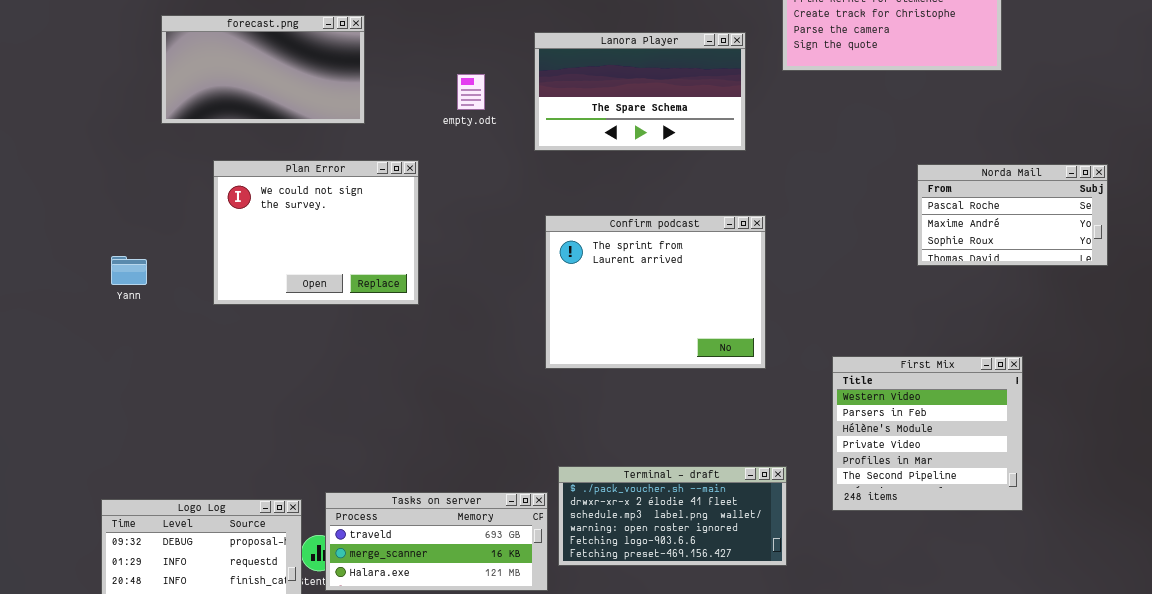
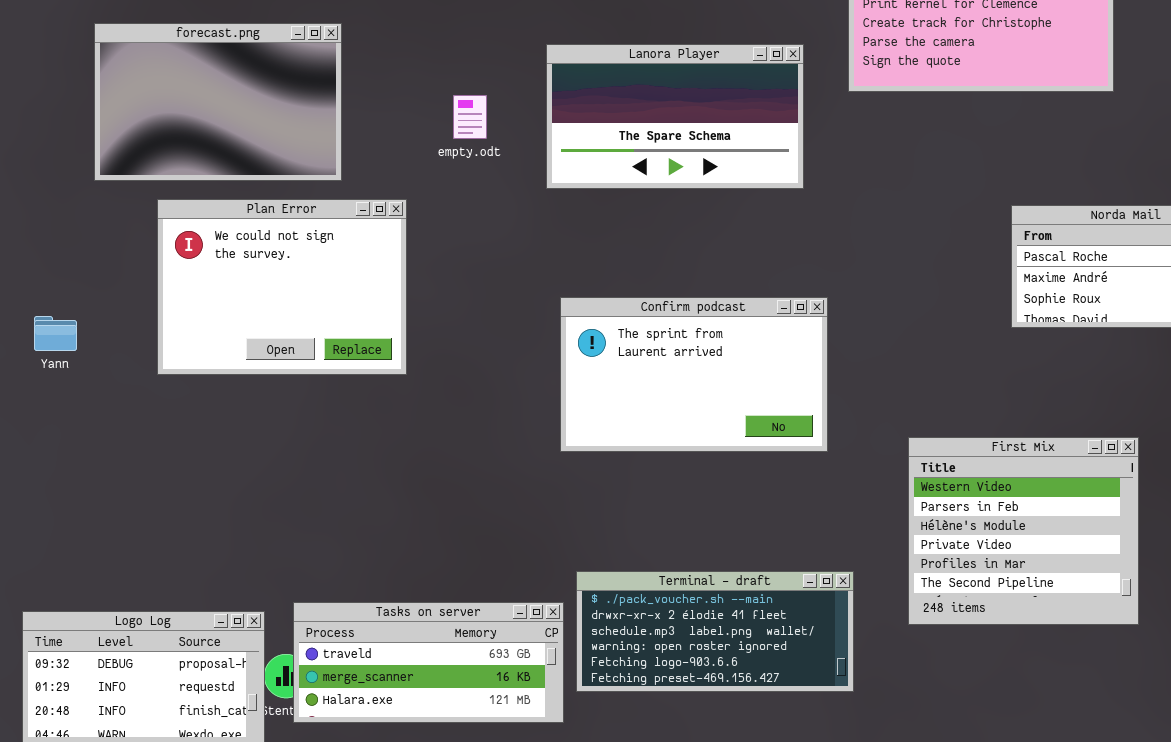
forecast.png: [161,15,365,124] -> [94,23,342,181], resized
Confirm podcast: [545,215,766,369] -> [560,297,828,452], resized

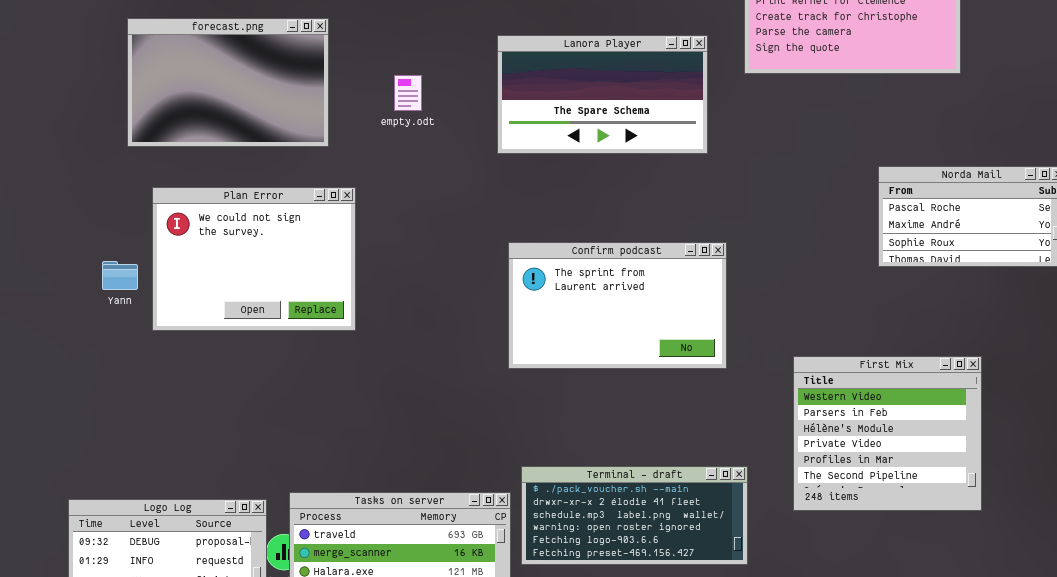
empty.odt: [453,95,487,139] -> [394,75,422,111], moved
Plan Error: [157,199,407,375] -> [152,187,356,331], moved
Yann: [34,316,77,351] -> [102,261,138,290], moved

